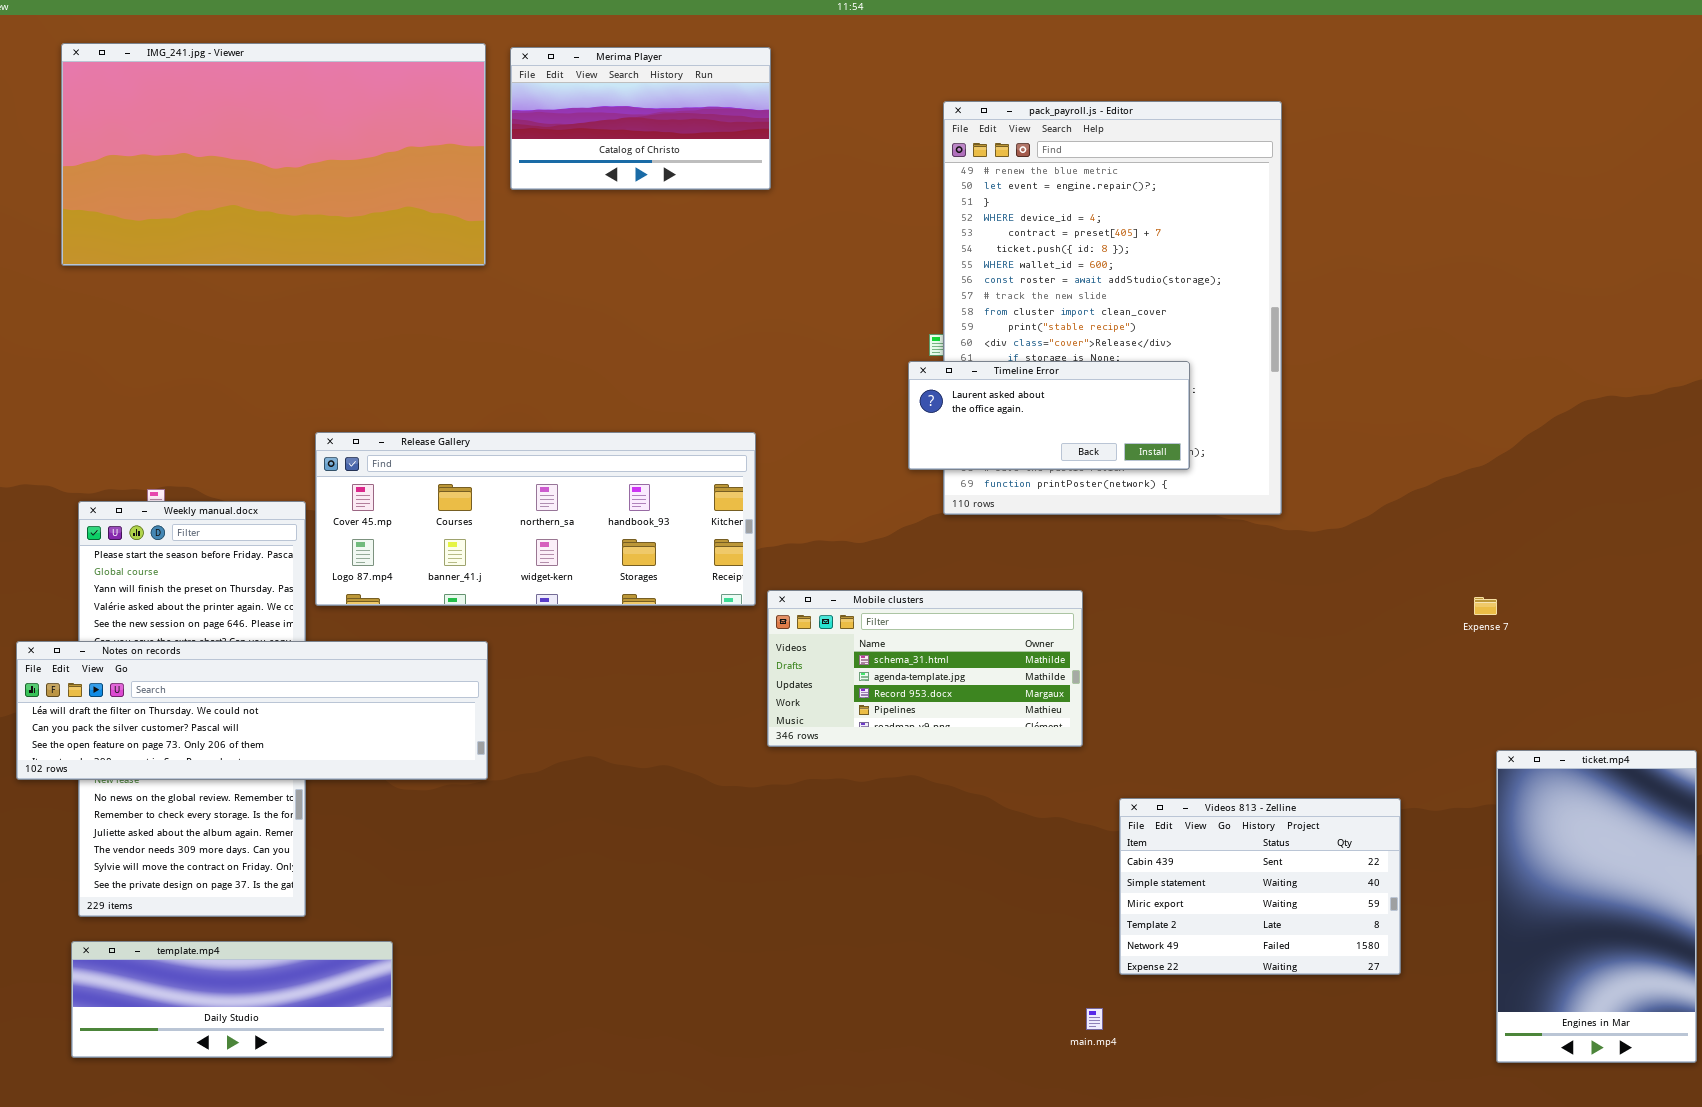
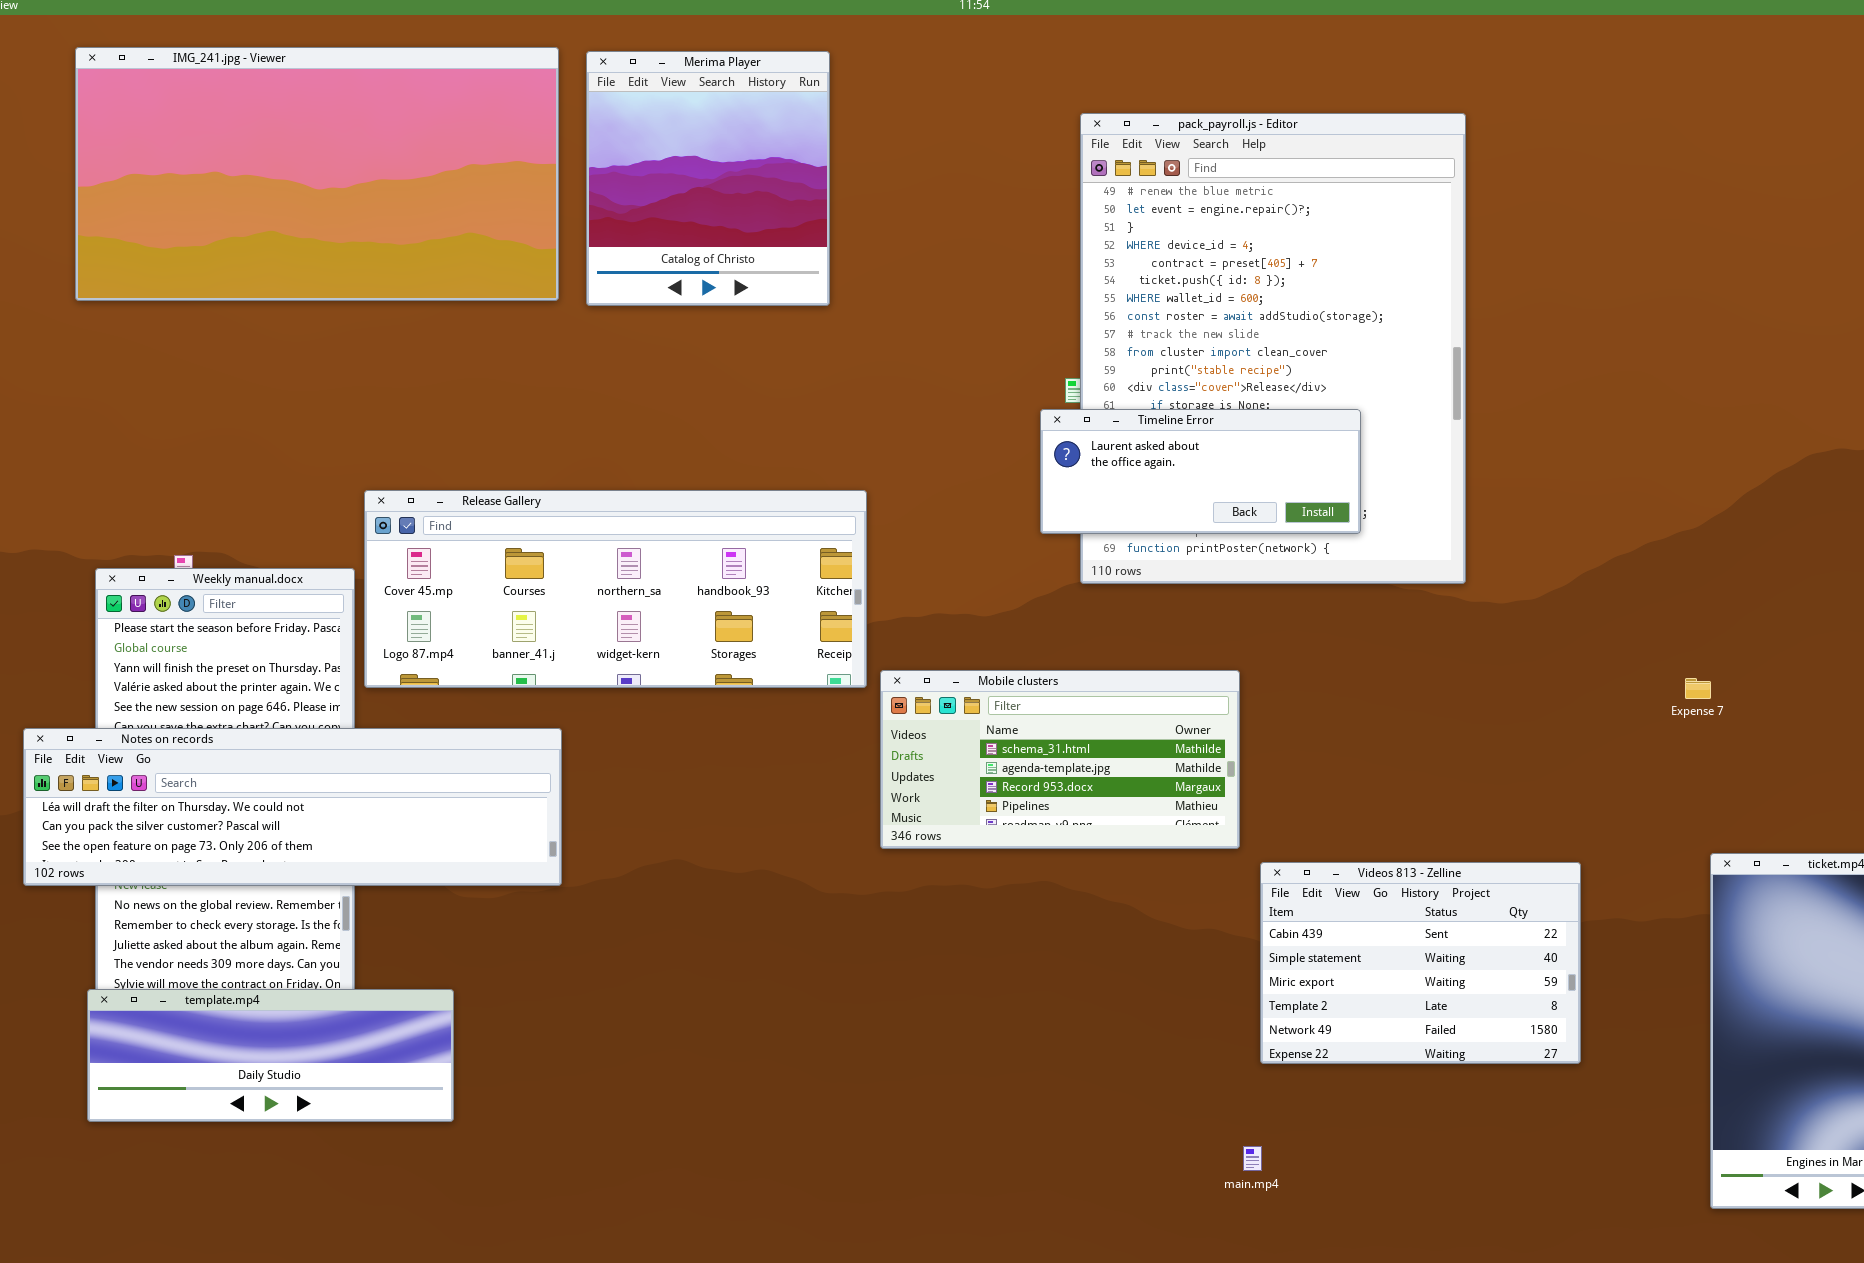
Merima Player: [510,47,771,190] -> [586,51,830,306], resized
Videos 813 - Zelline: [1119,798,1401,975] -> [1260,862,1581,1064], moved
template.mp4: [71,941,393,1058] -> [87,989,454,1122], moved

